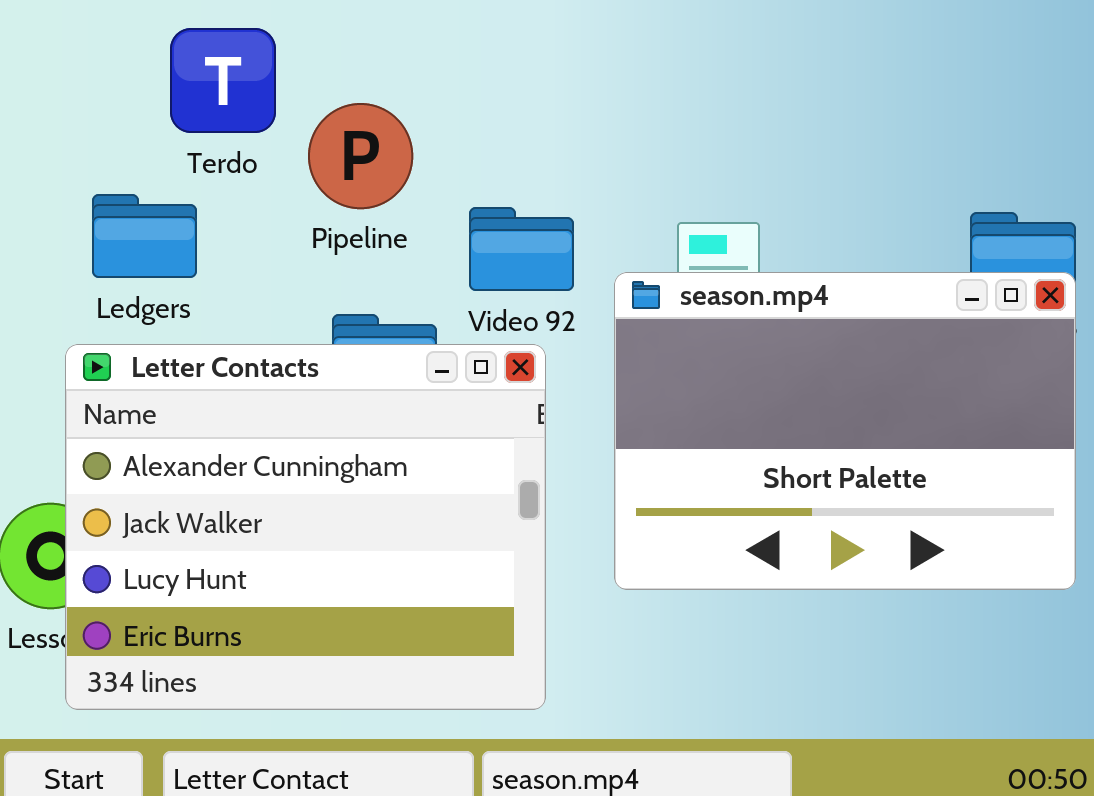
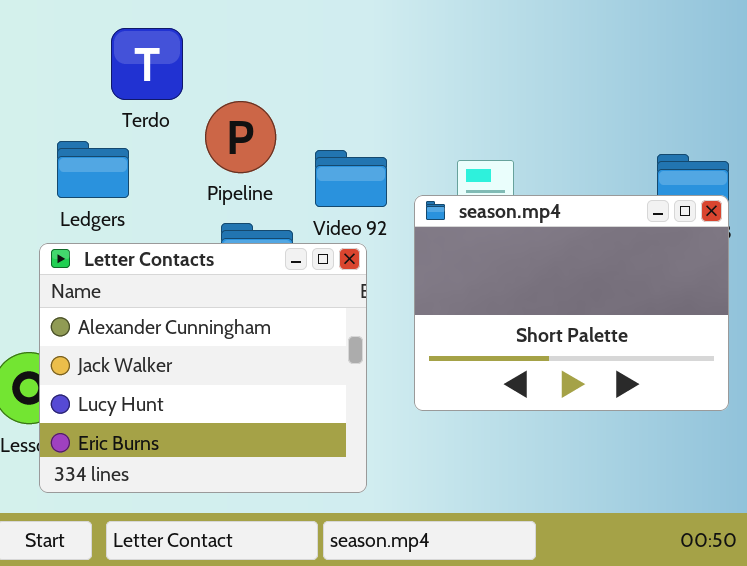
Pipeline: [308,103,413,209] -> [205,101,276,173], moved

